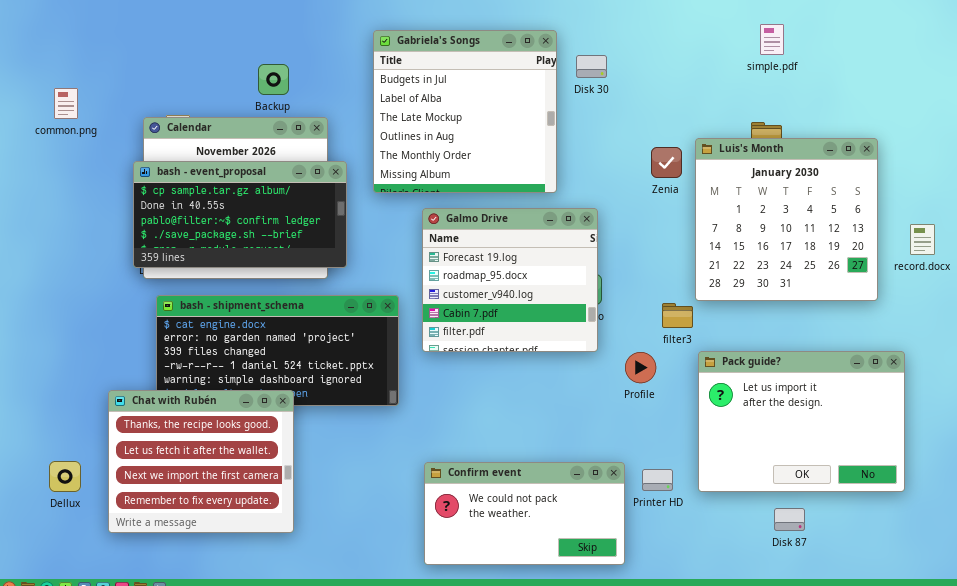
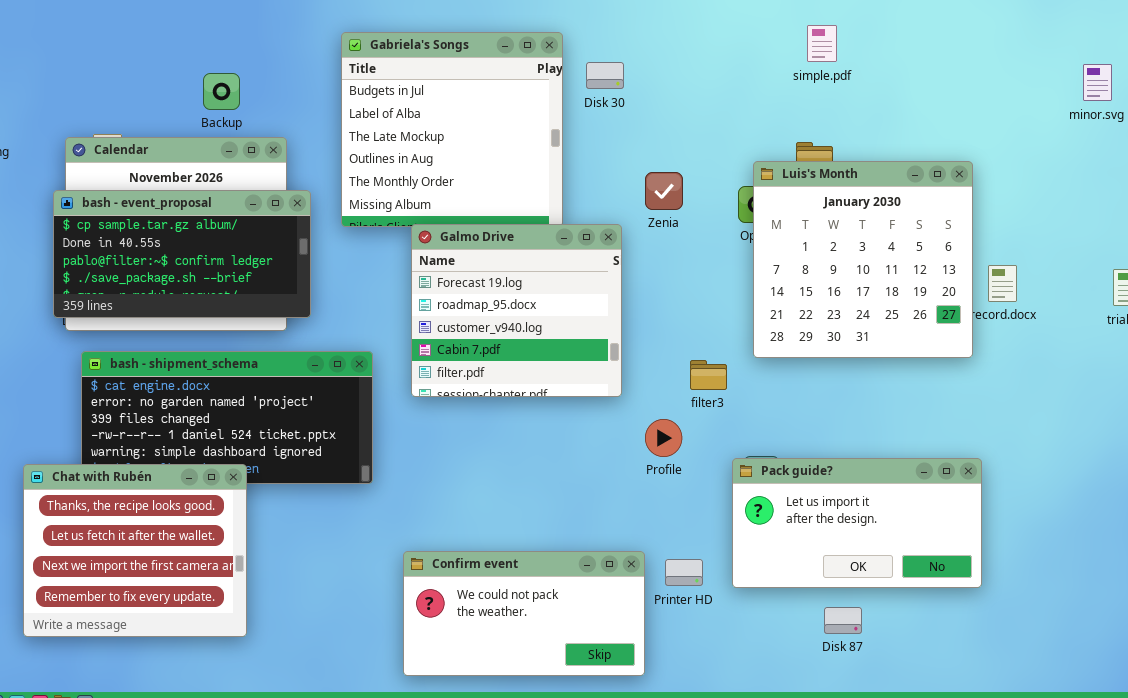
Luis's Month: [695,138,878,301] -> [753,161,973,358], moved
Zenia: [651,147,682,178] -> [645,172,683,210], moved
Galmo Drive: [422,208,598,352] -> [411,224,622,397], moved
Pack guide?: [698,351,905,492] -> [732,458,982,588], resized

